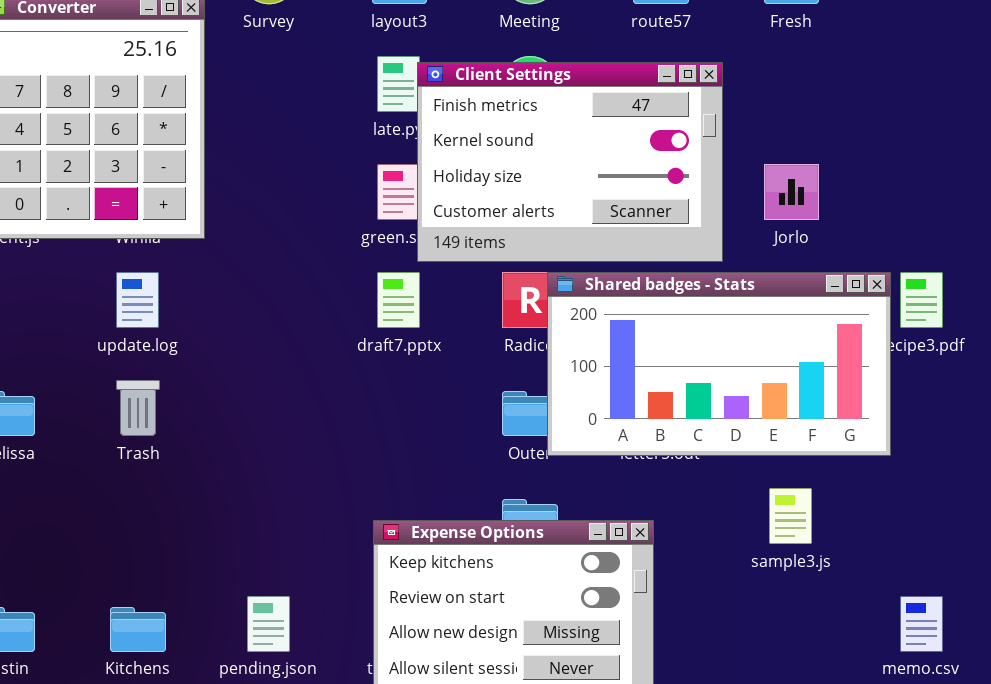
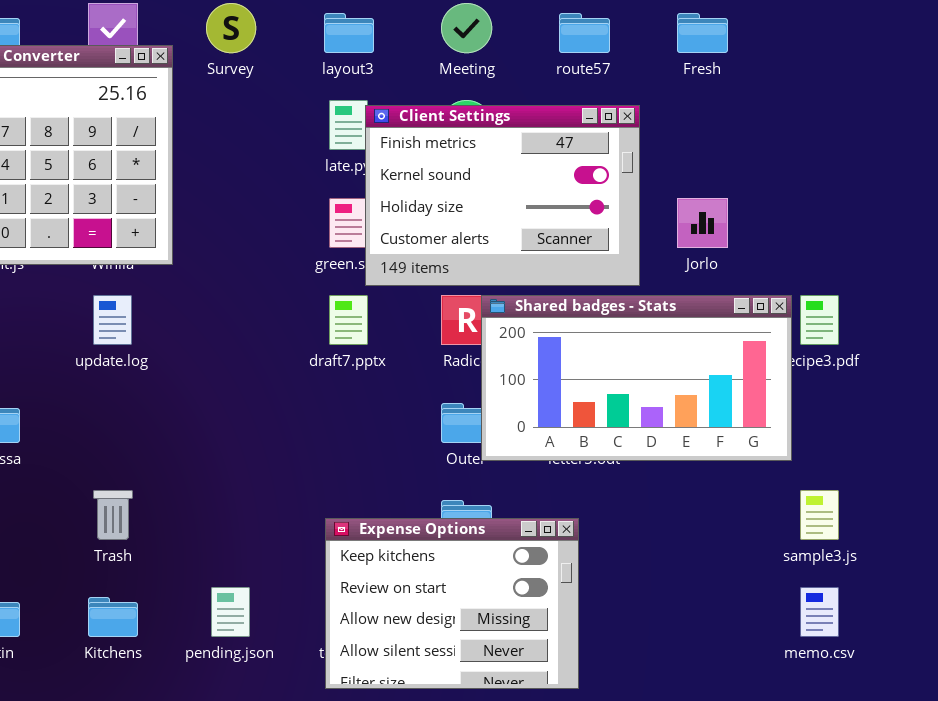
Trash: [116,380,160,436] -> [93,490,133,540], moved
sample3.js: [769,488,812,544] -> [800,490,839,540], moved

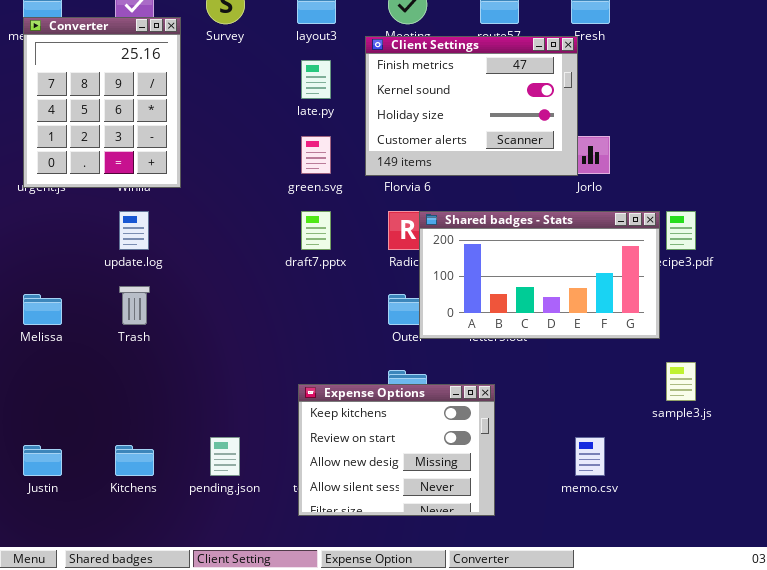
Client Settings: [365,105,640,286] -> [365,36,578,176], moved
Trash: [93,490,133,540] -> [119,286,150,325], moved
memo.csv: [800,587,839,637] -> [575,437,605,476], moved

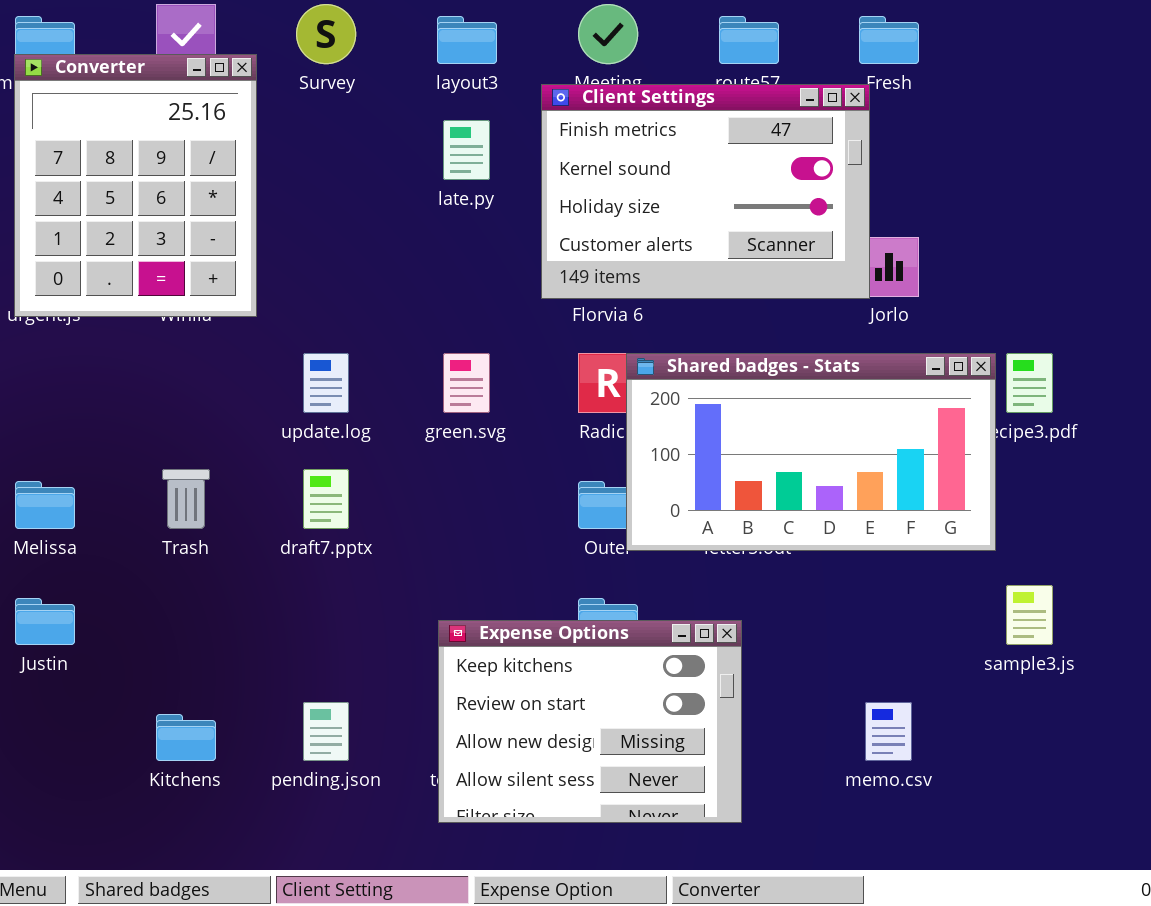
green.svg: [301,136,331,174] -> [443,353,490,413], moved
update.log: [119,211,149,250] -> [303,353,349,413], moved
draft7.pptx: [301,211,331,250] -> [303,469,349,529], moved
Justin: [23,445,62,476] -> [15,598,75,645], moved

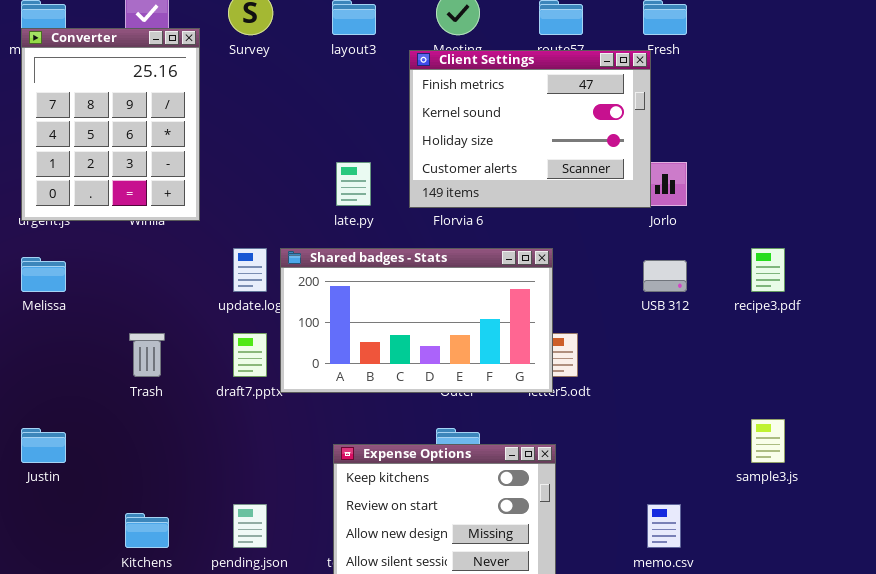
late.py: [443,120,490,180] -> [336,162,371,206], moved
Shared badges - Stats: [626,353,996,551] -> [280,248,553,393], moved
Melissa: [15,481,75,529] -> [21,257,66,292], moved

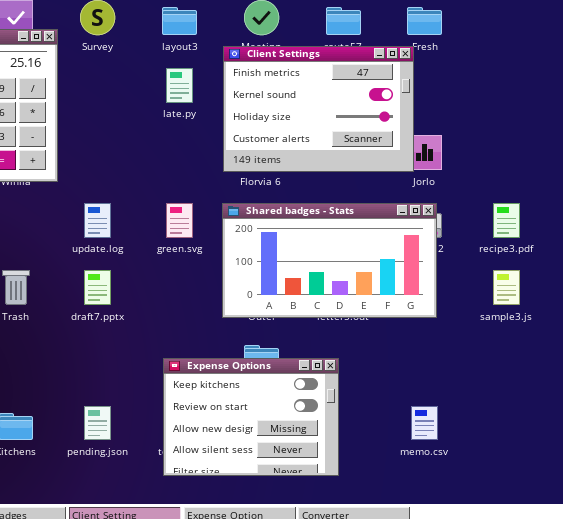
late.py: [336,162,371,206] -> [166,68,193,103], moved
Shared badges - Stats: [280,248,553,393] -> [222,203,437,318], moved
sample3.js: [751,419,785,463] -> [493,270,520,305], moved

